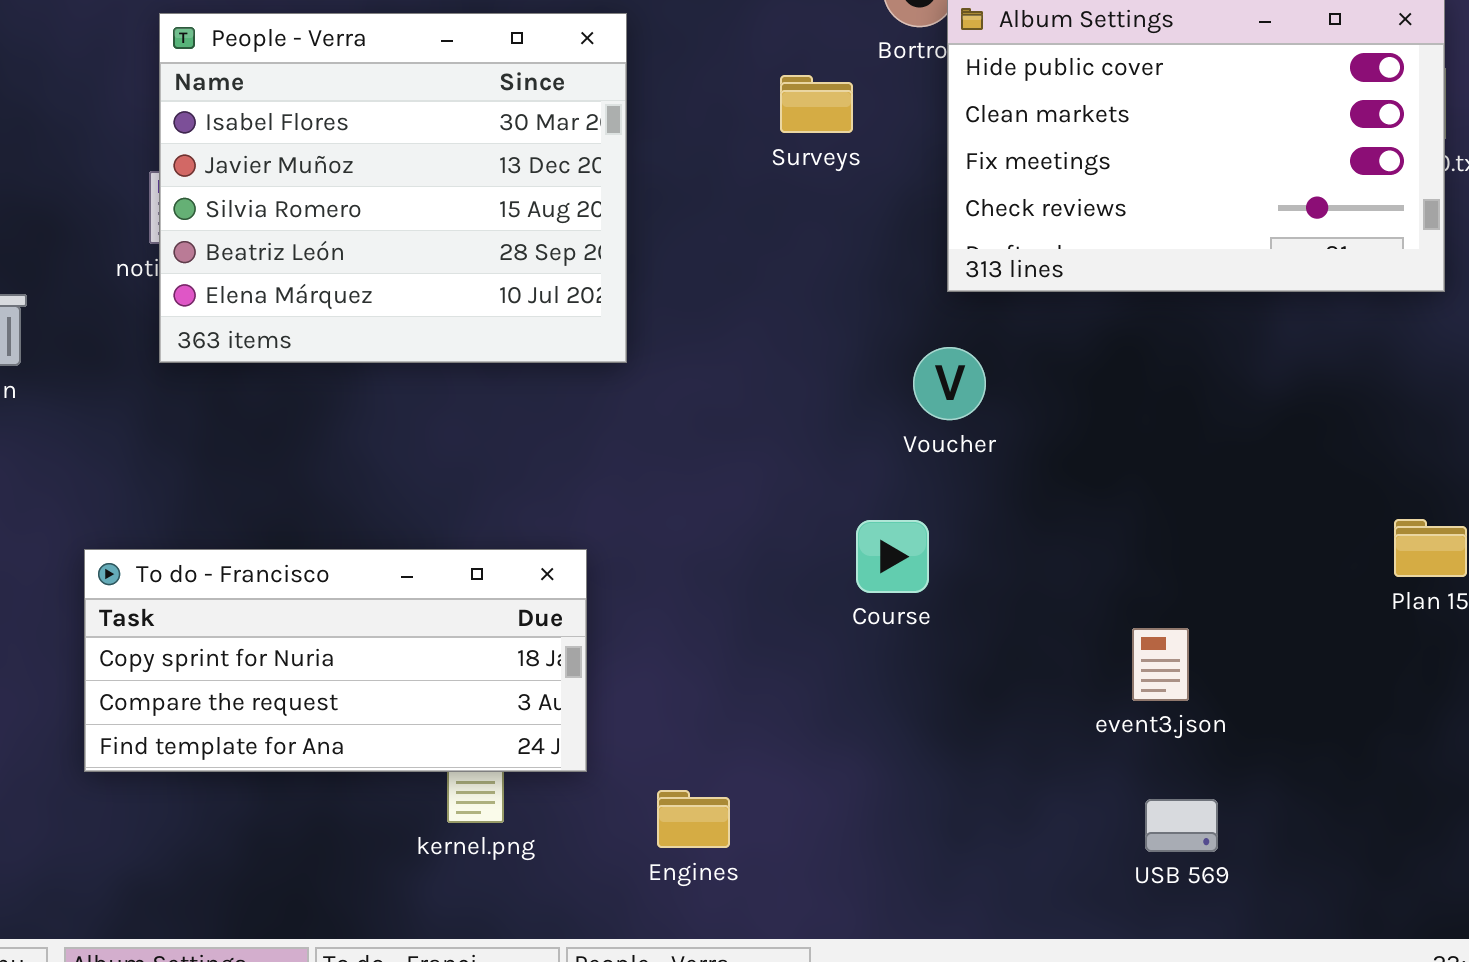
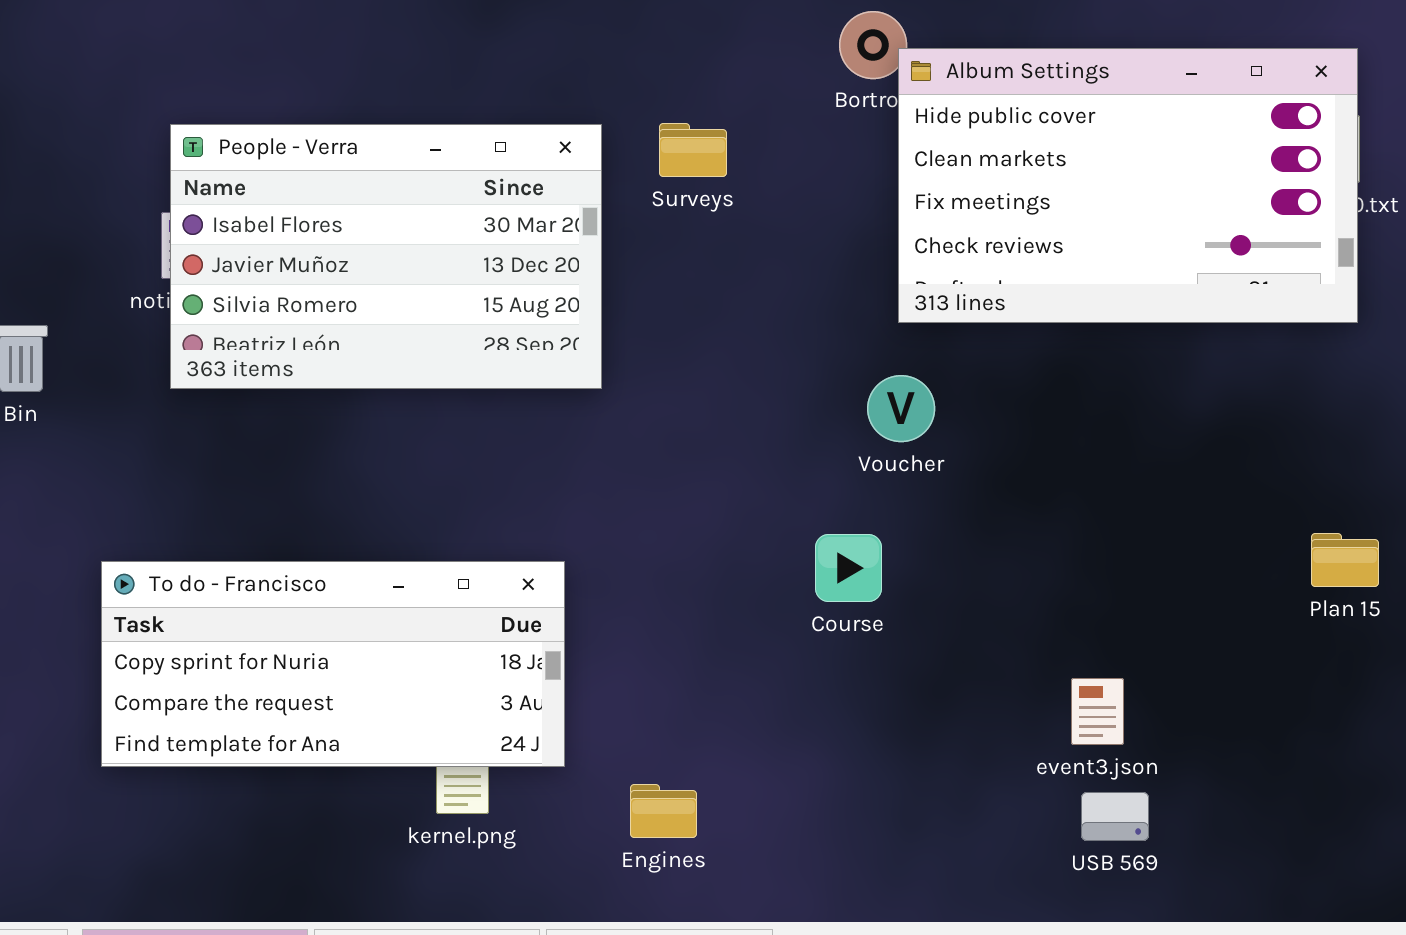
People - Verra: [159,13,627,363] -> [170,124,602,389], resized
Surveys: [780,75,853,133] -> [659,123,727,177], moved
event3.json: [1132,628,1189,701] -> [1071,678,1124,745], moved

